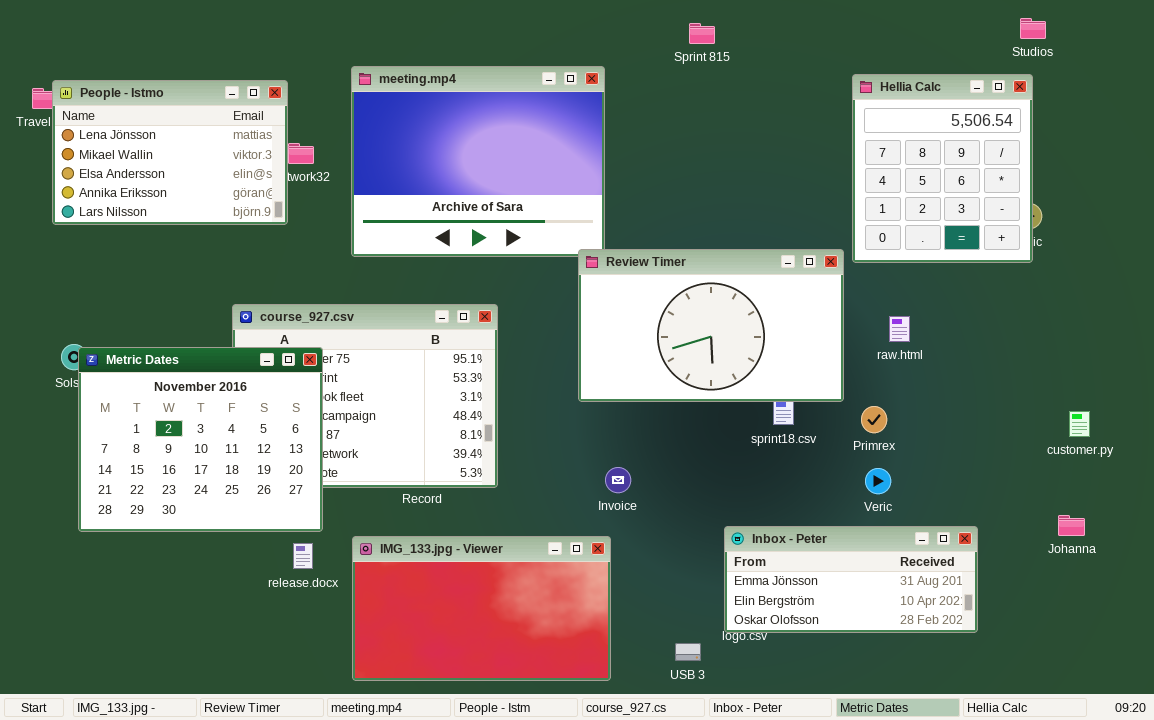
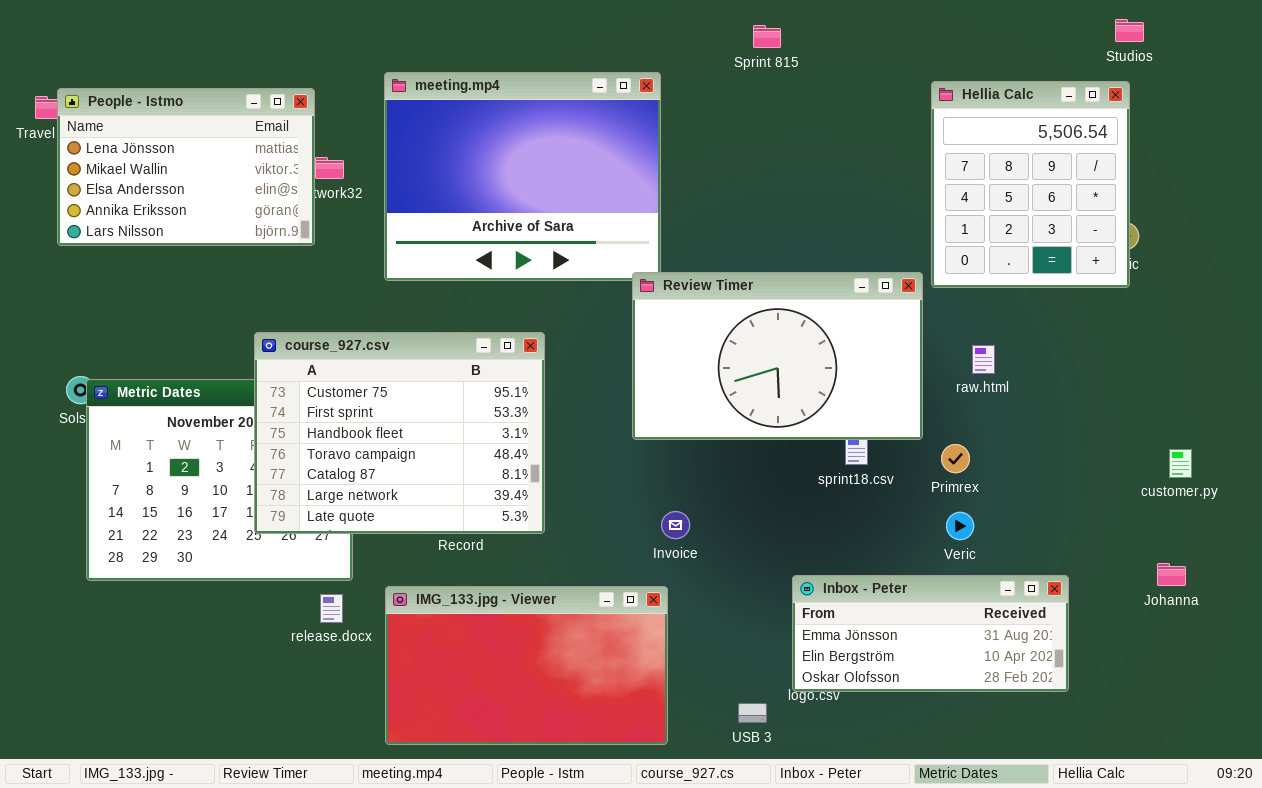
course_927.csv: [232,304,498,488] -> [254,332,545,534], raised

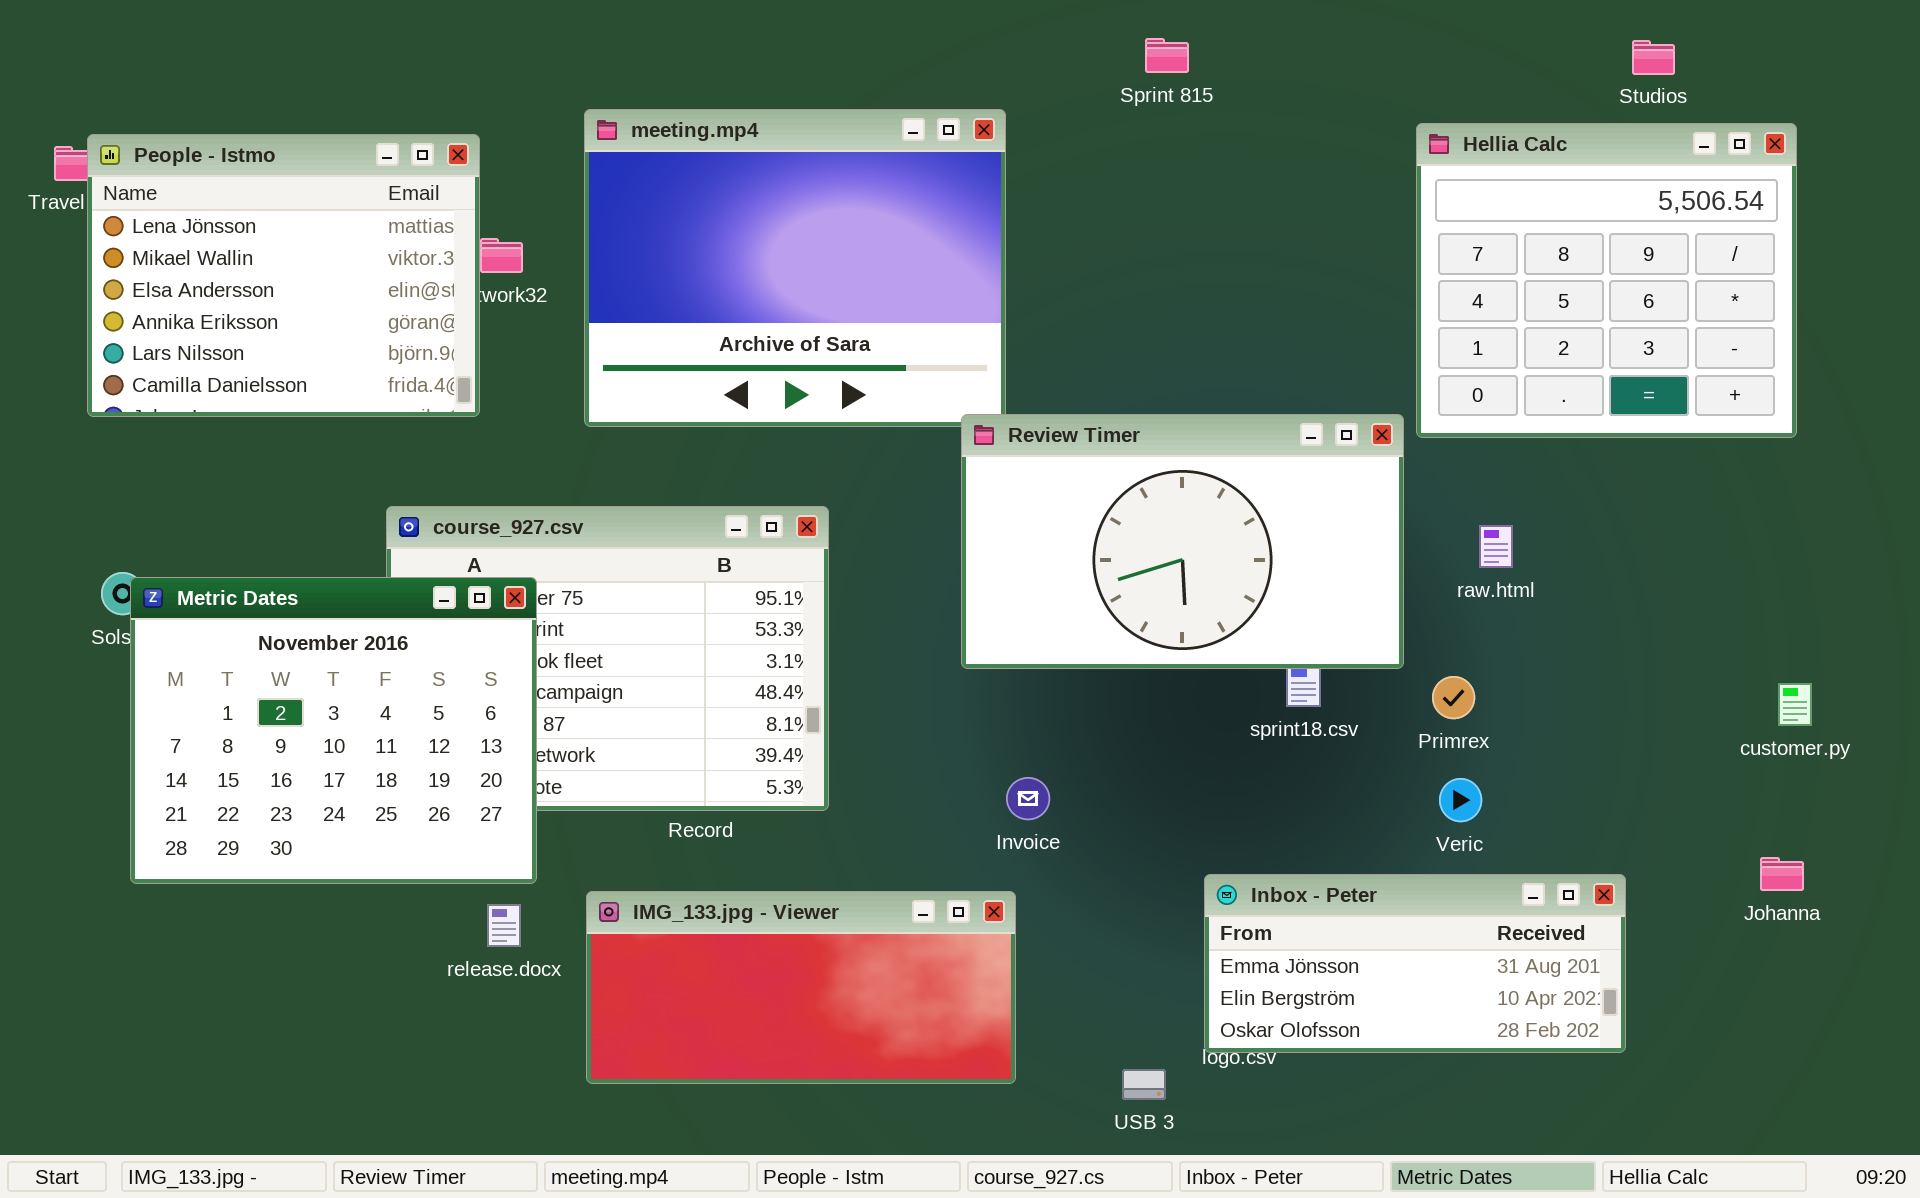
Studios: [1115,19,1144,42] -> [1632,40,1675,75], moved
Hellia Calc: [931,81,1130,288] -> [1416,123,1797,438], resized
People - Istmo: [57,88,315,246] -> [87,134,480,417], resized
Metric Dates: [86,379,353,581] -> [130,577,537,884], raised
IMG_133.jpg - Viewer: [385,586,668,745] -> [586,891,1016,1084], resized

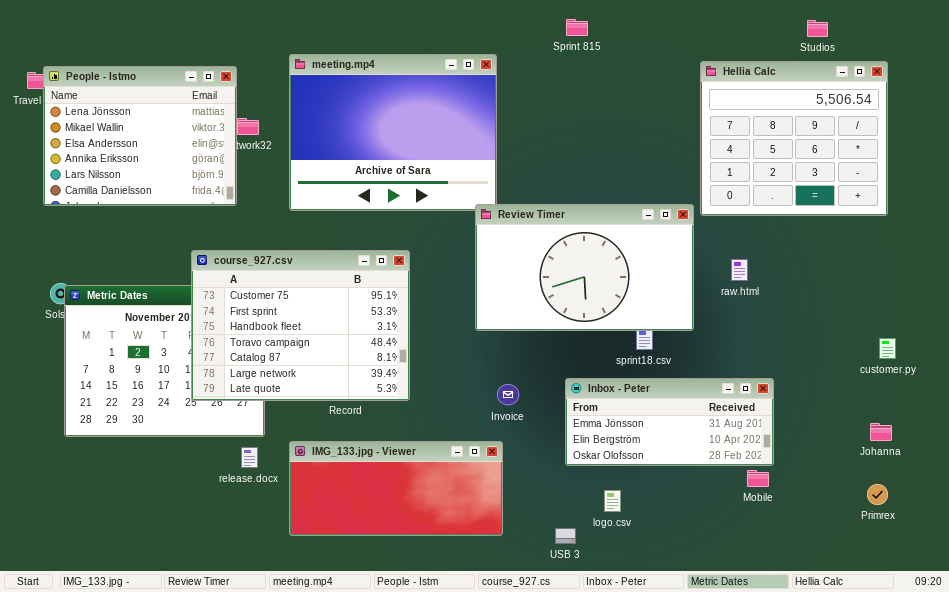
course_927.csv: [386,506,829,811] -> [191,250,410,401], raised
Primrex: [1432,676,1475,719] -> [867,484,888,505], moved
Inbox - Peter: [1204,874,1626,1053] -> [565,378,774,466], moved

